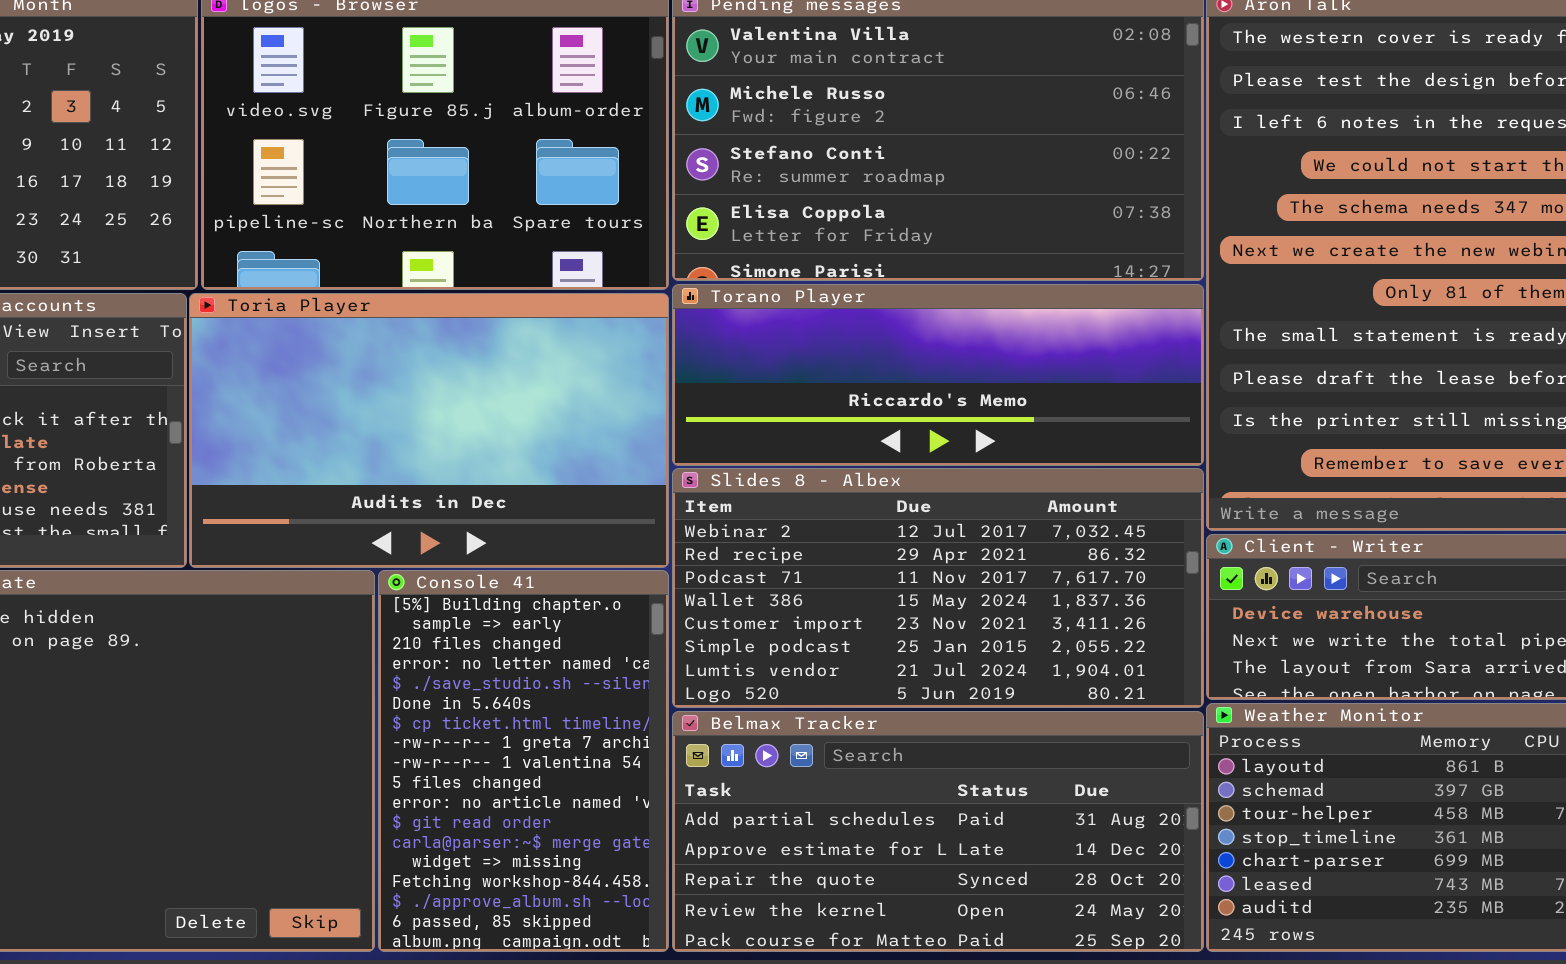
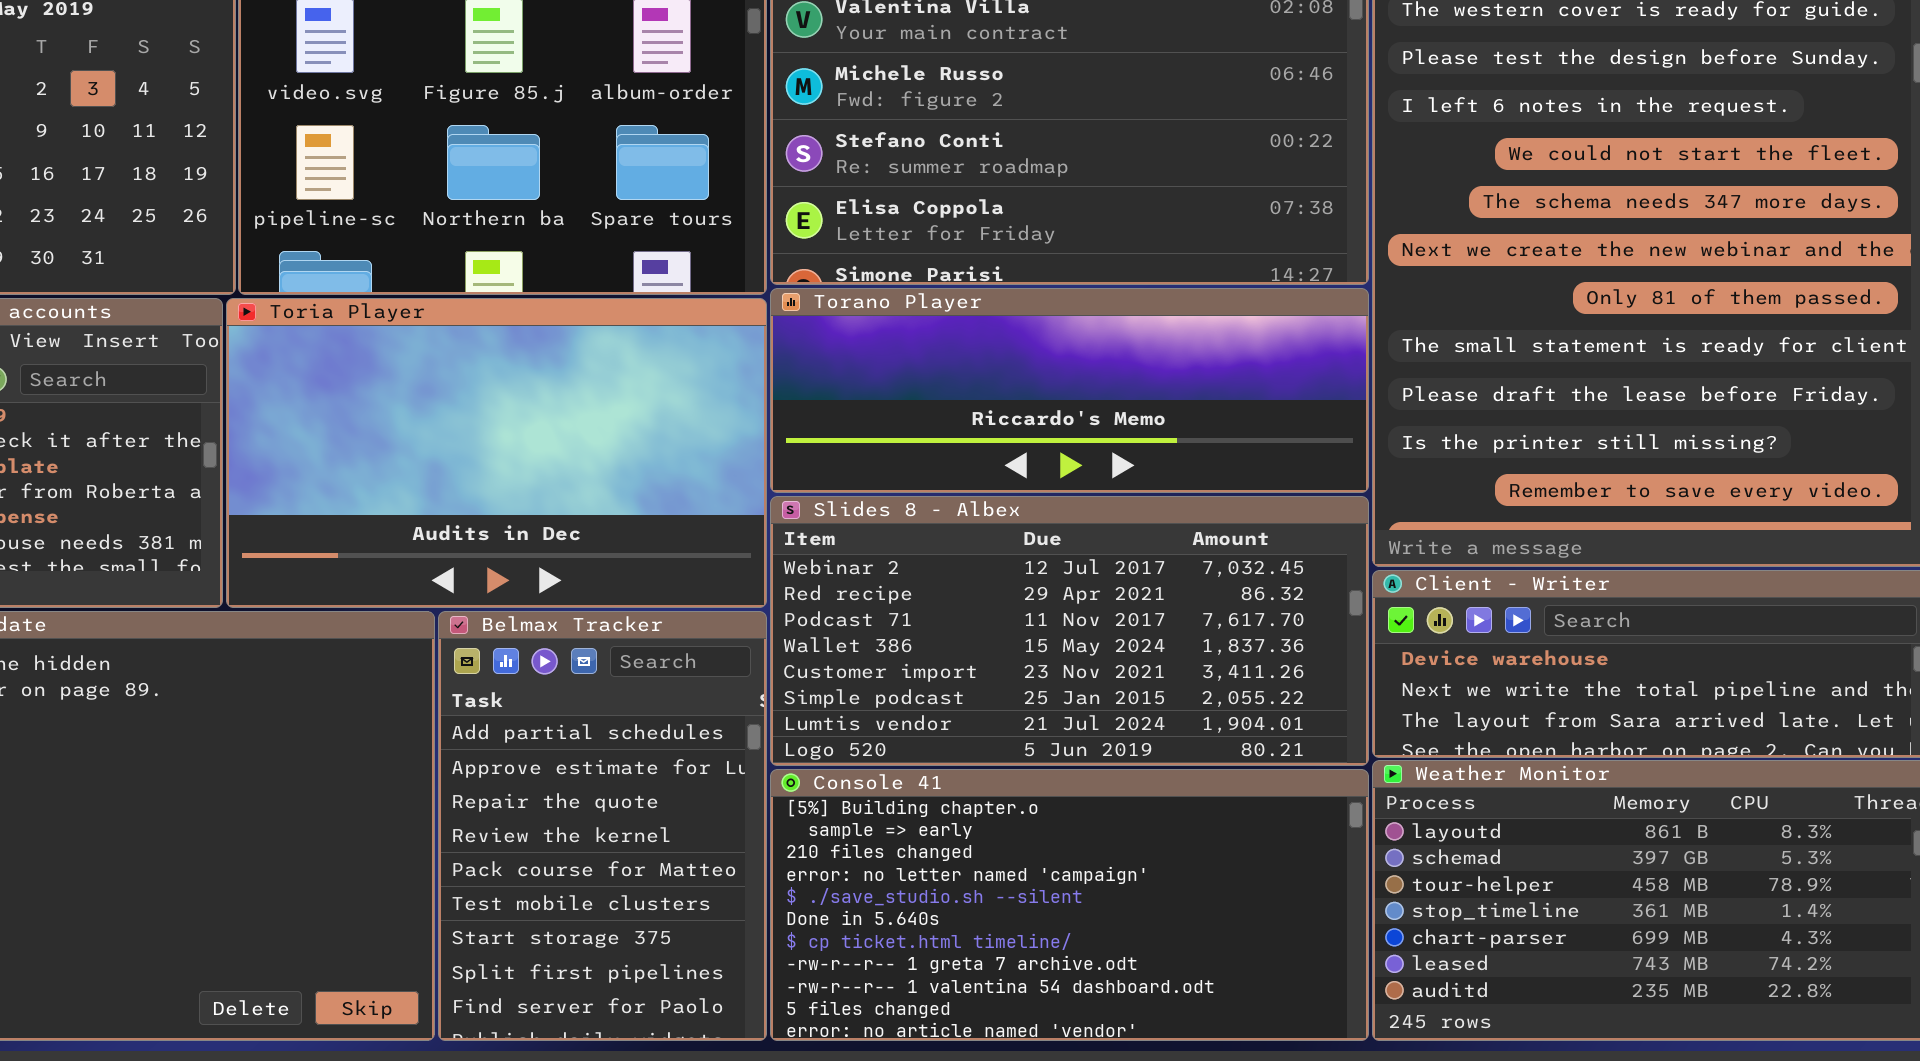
Console 41: [378,570,669,952] -> [770,769,1369,1041], moved, resized
Belmax Tracker: [672,711,1204,952] -> [438,611,767,1041], moved, resized

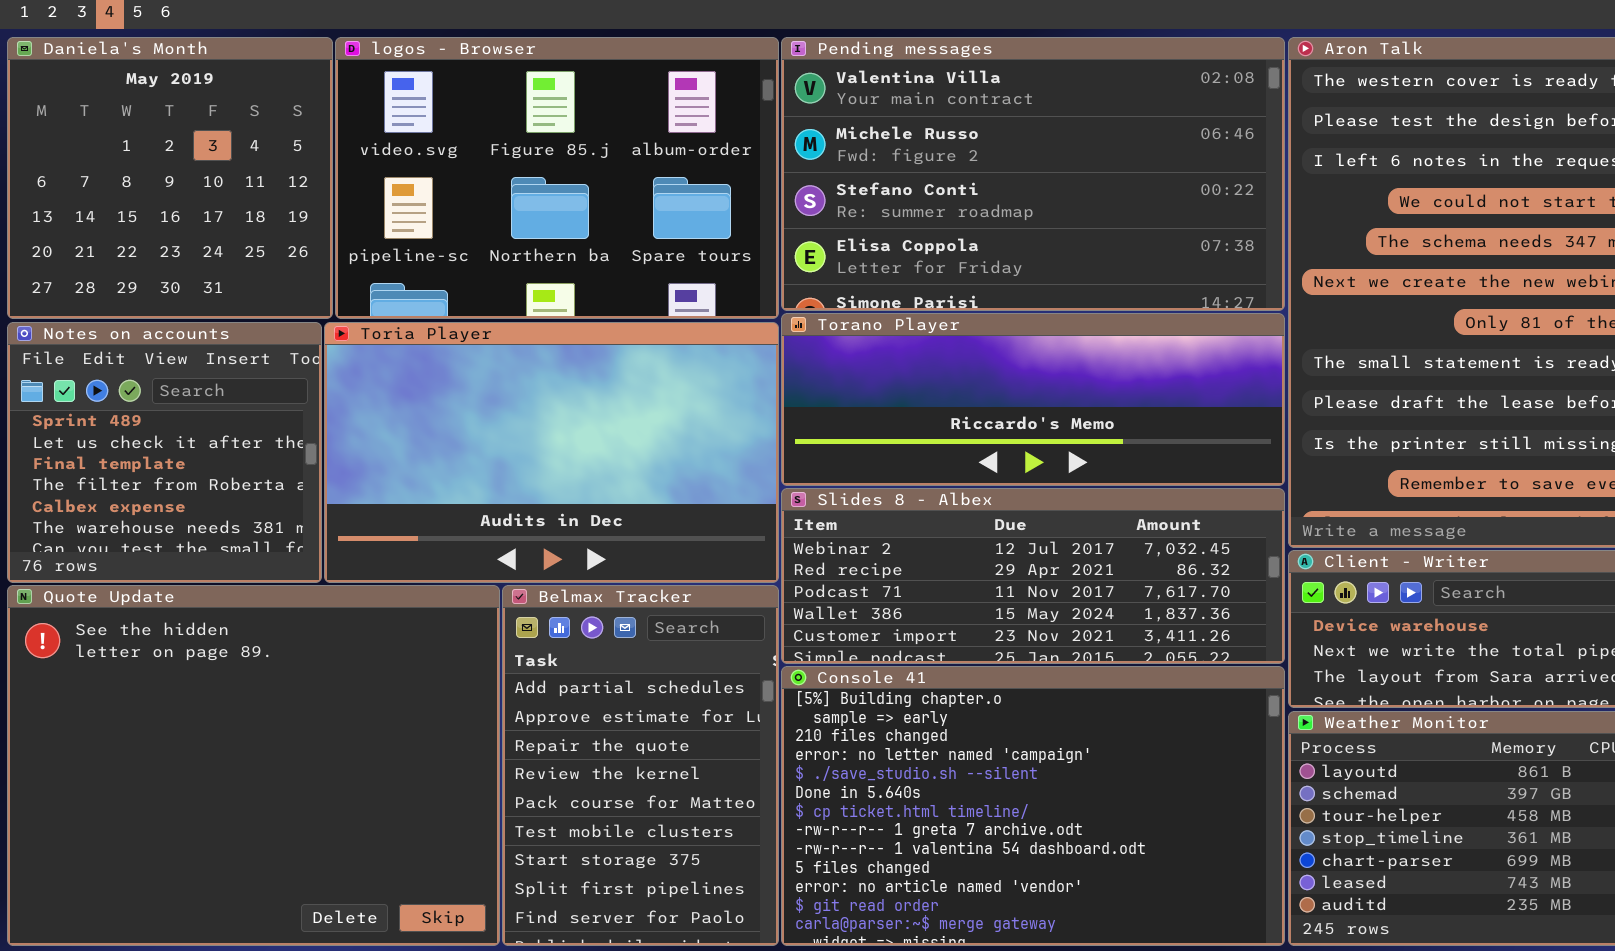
Slides 8 - Albex: [770,496,1369,766] -> [781,488,1285,664], resized
Console 41: [770,769,1369,1041] -> [781,666,1285,946], resized

